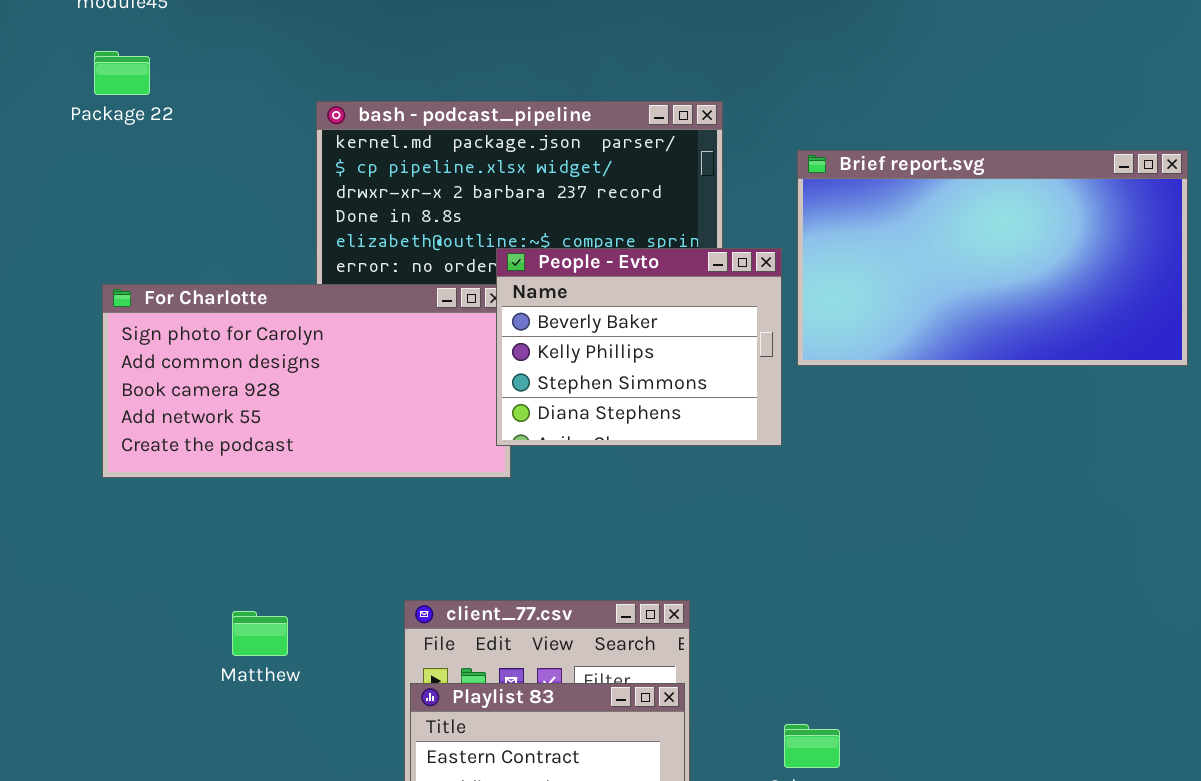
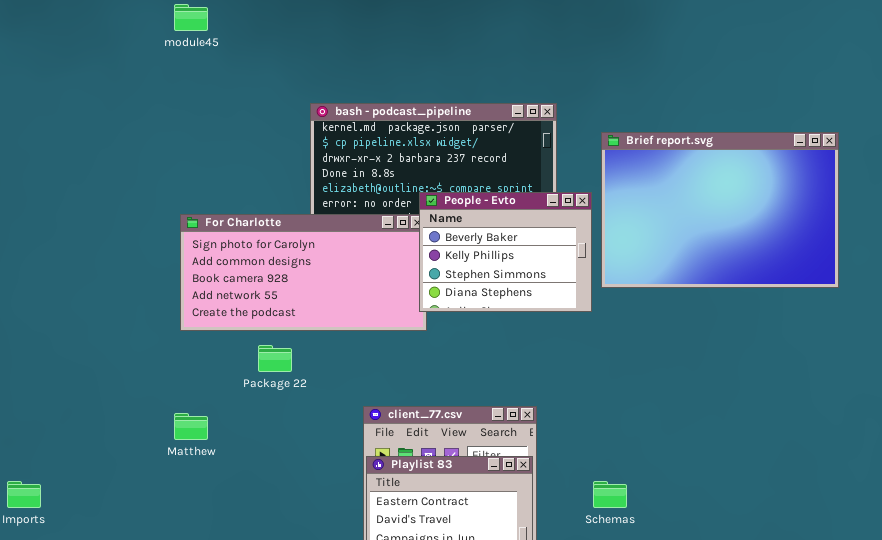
Package 22: [94,51,150,95] -> [258,345,292,372], moved
Brief report.svg: [797,150,1188,366] -> [601,132,839,288], resized
Matthew: [232,611,288,656] -> [174,413,208,440], moved

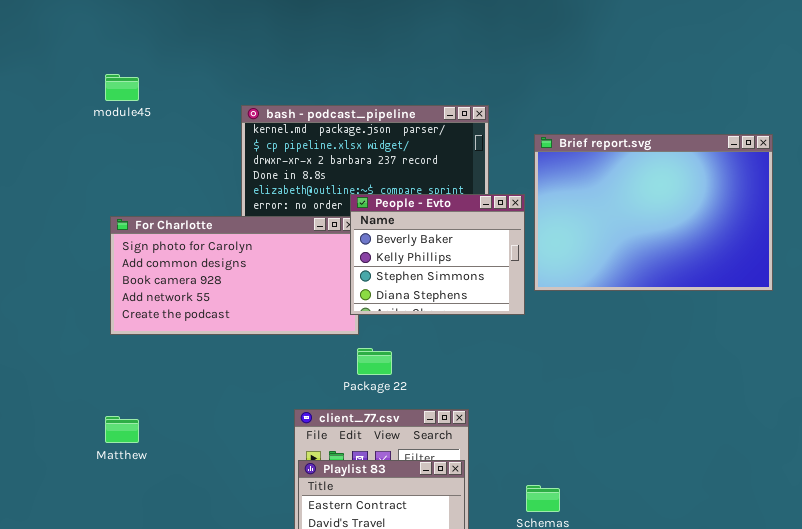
module45: [174,4,208,31] -> [105,74,139,101], moved
Package 22: [258,345,292,372] -> [357,348,392,375], moved

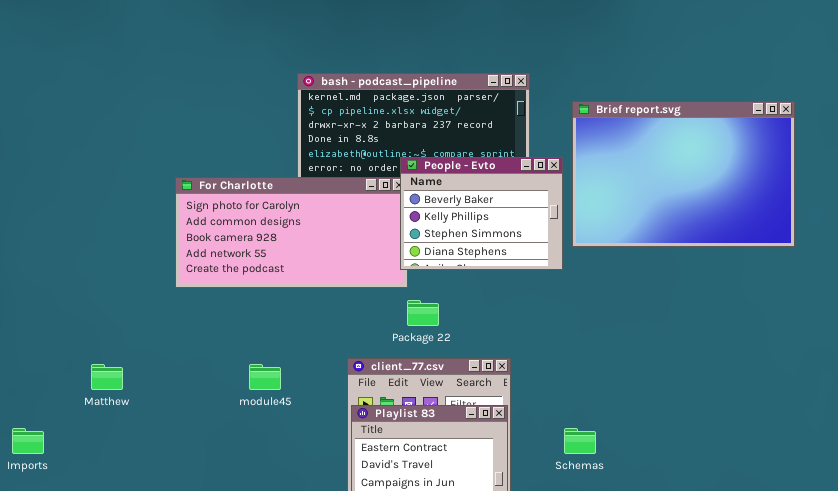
module45: [105,74,139,101] -> [249,364,281,390], moved
Matthew: [105,416,139,443] -> [91,364,123,390], moved

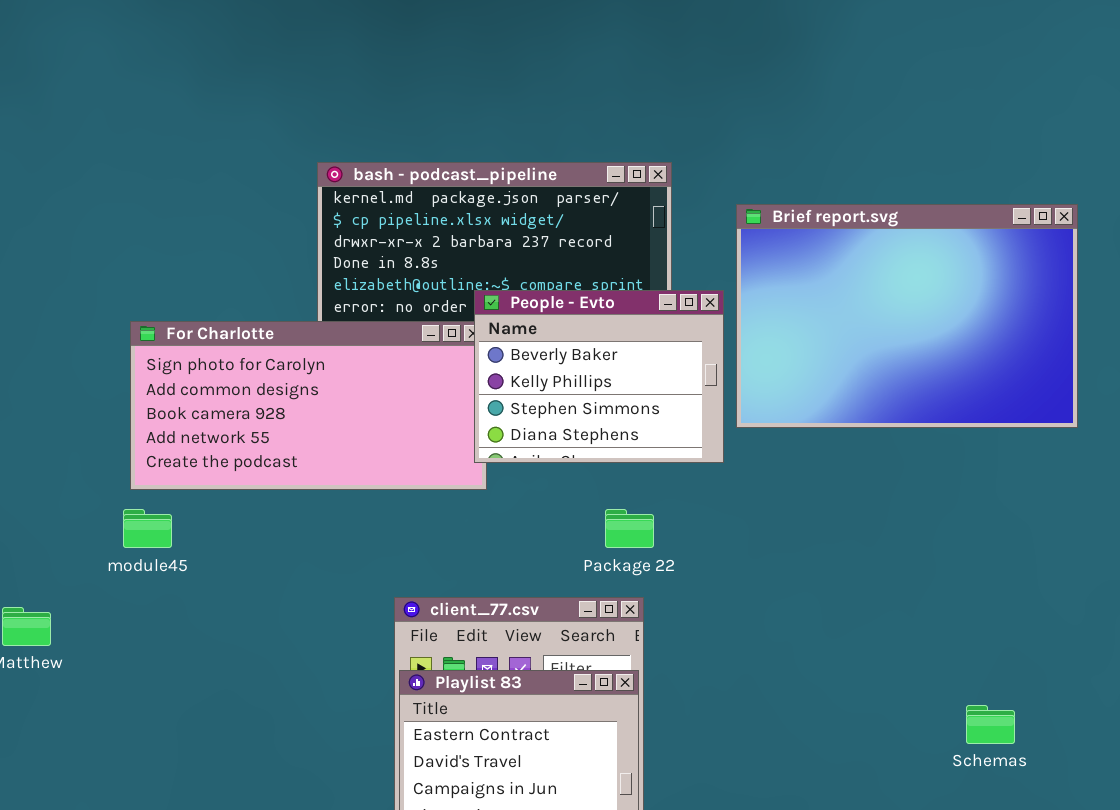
Package 22: [407,300,439,326] -> [605,509,654,548], moved
module45: [249,364,281,390] -> [123,509,172,548], moved
Schemas: [564,428,596,454] -> [966,705,1015,744], moved

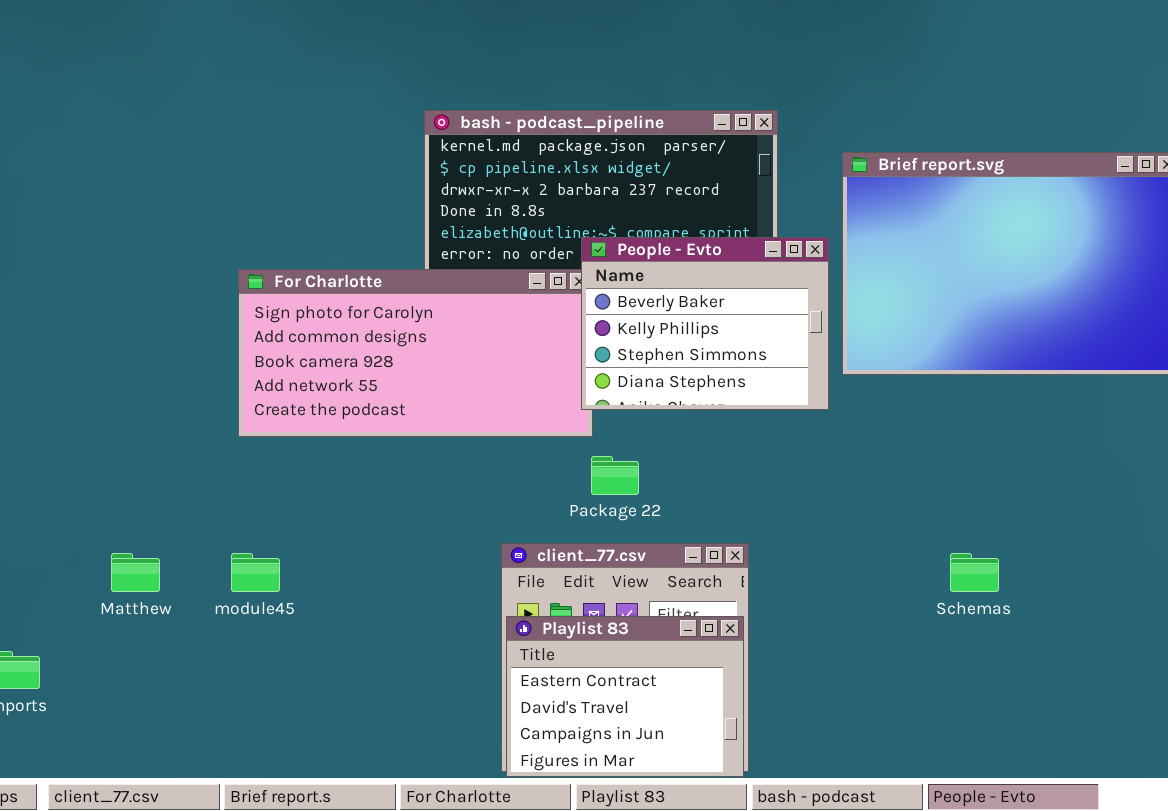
module45: [123,509,172,548] -> [231,553,280,592], moved
Package 22: [605,509,654,548] -> [591,456,639,495], moved
Schemas: [966,705,1015,744] -> [950,553,999,592], moved

